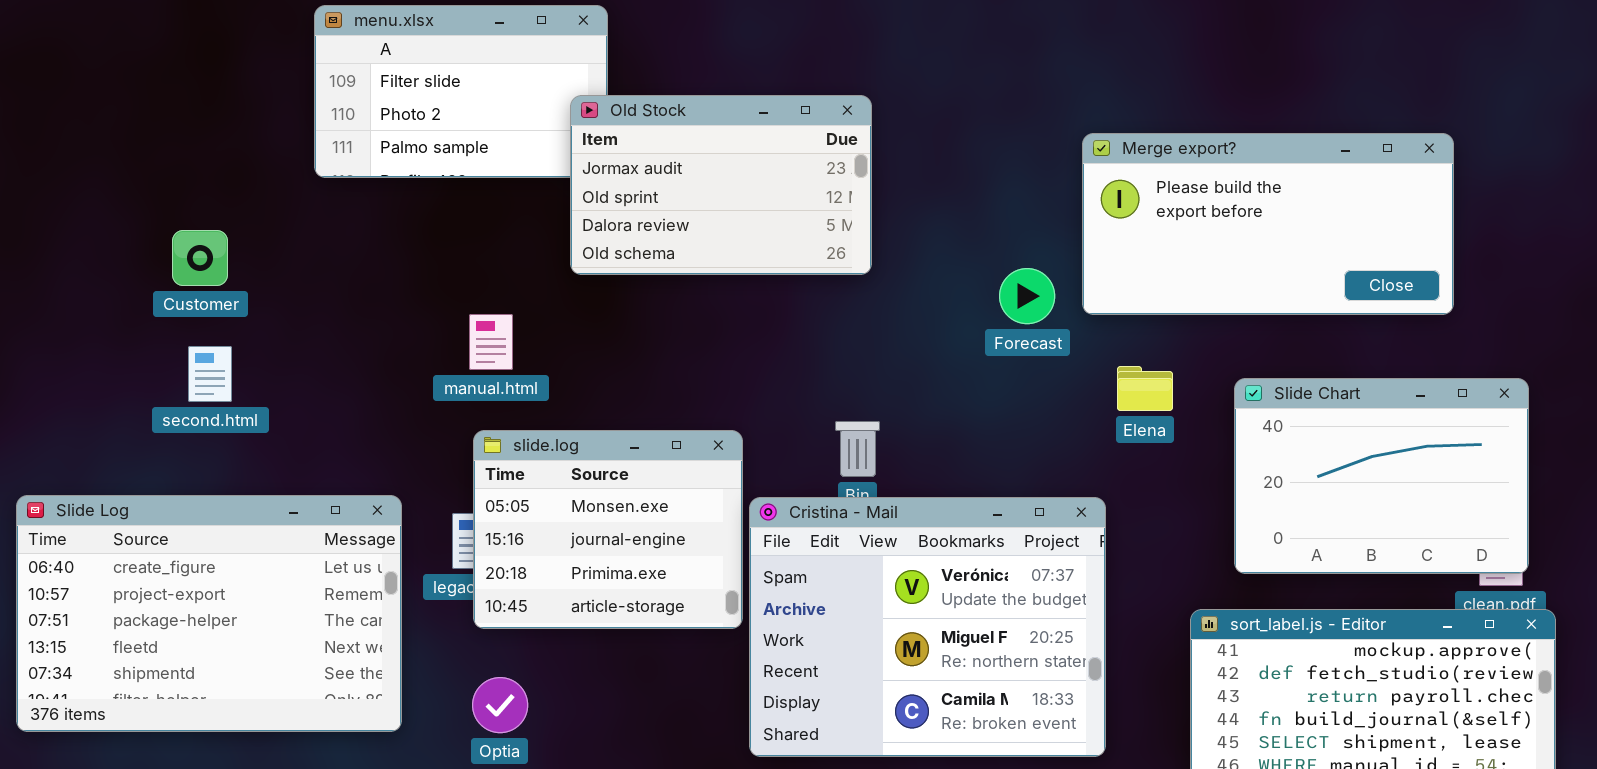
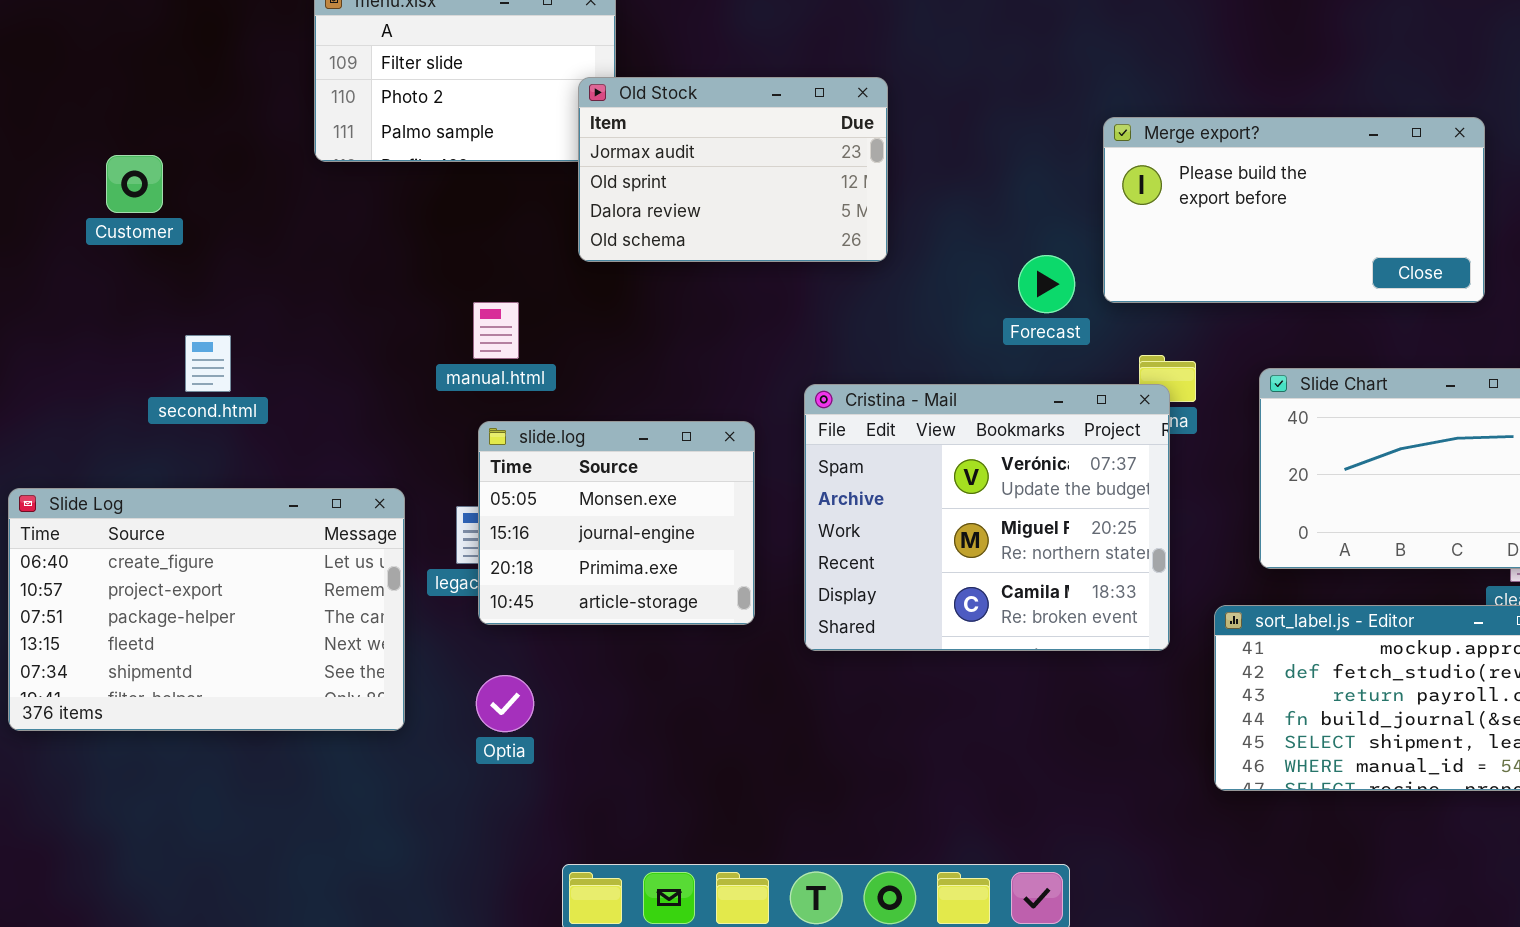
Customer: [172,230,228,286] -> [106,155,163,213], moved
Cristina - Mail: [749,497,1106,757] -> [804,384,1170,651], moved

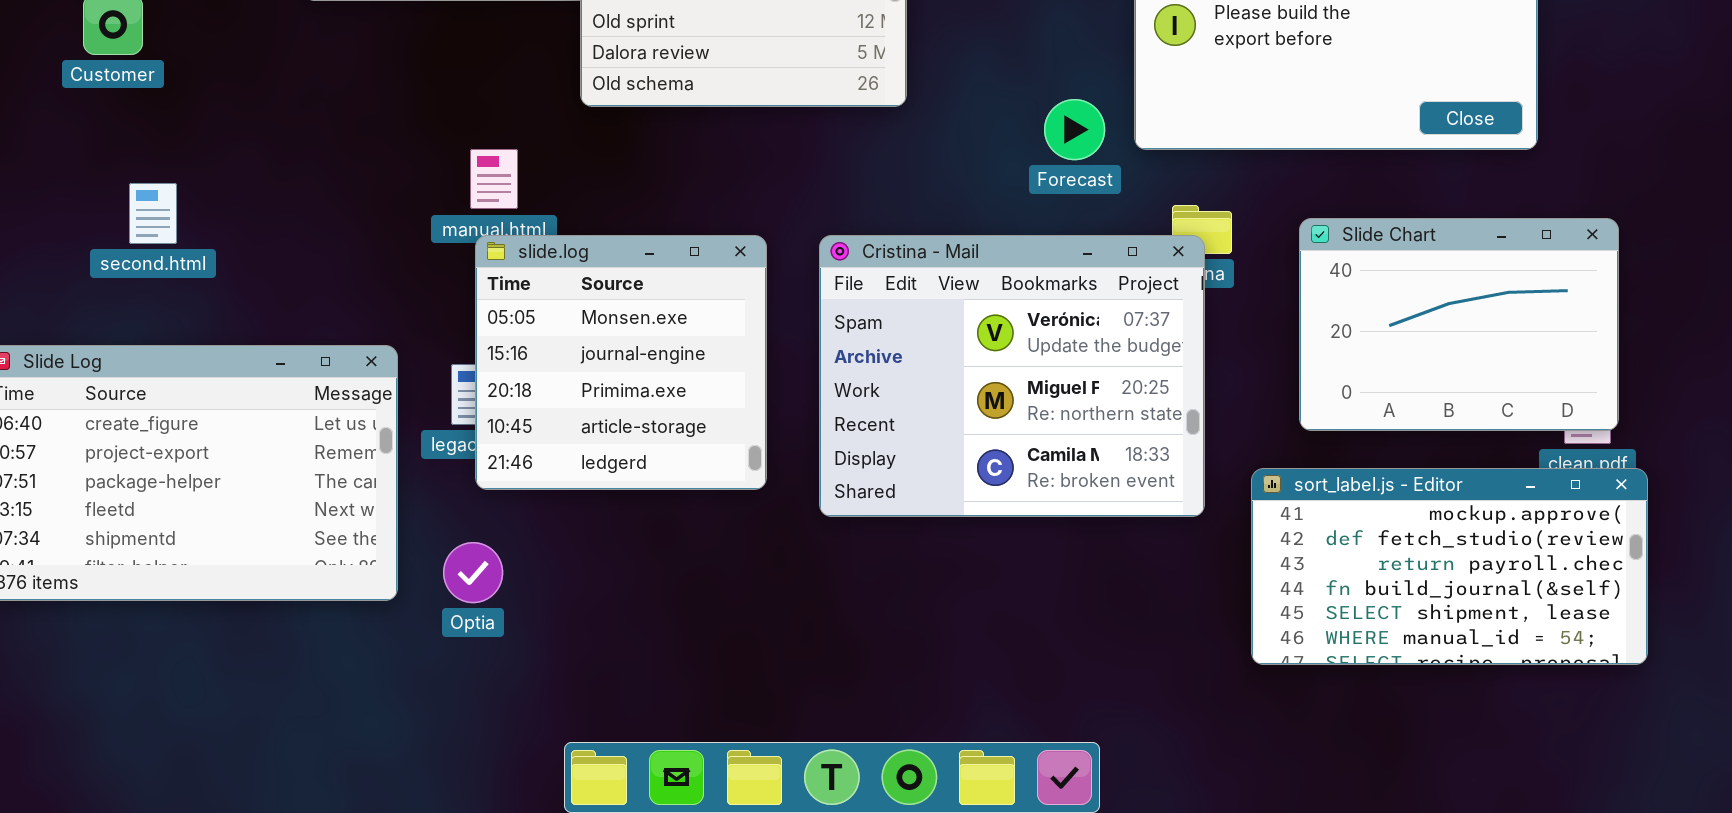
second.html: [185,335,231,392] -> [129,183,177,244], moved
slide.log: [478,421,755,625] -> [475,235,767,490], resized
Optia: [476,675,534,732] -> [443,542,503,603], moved

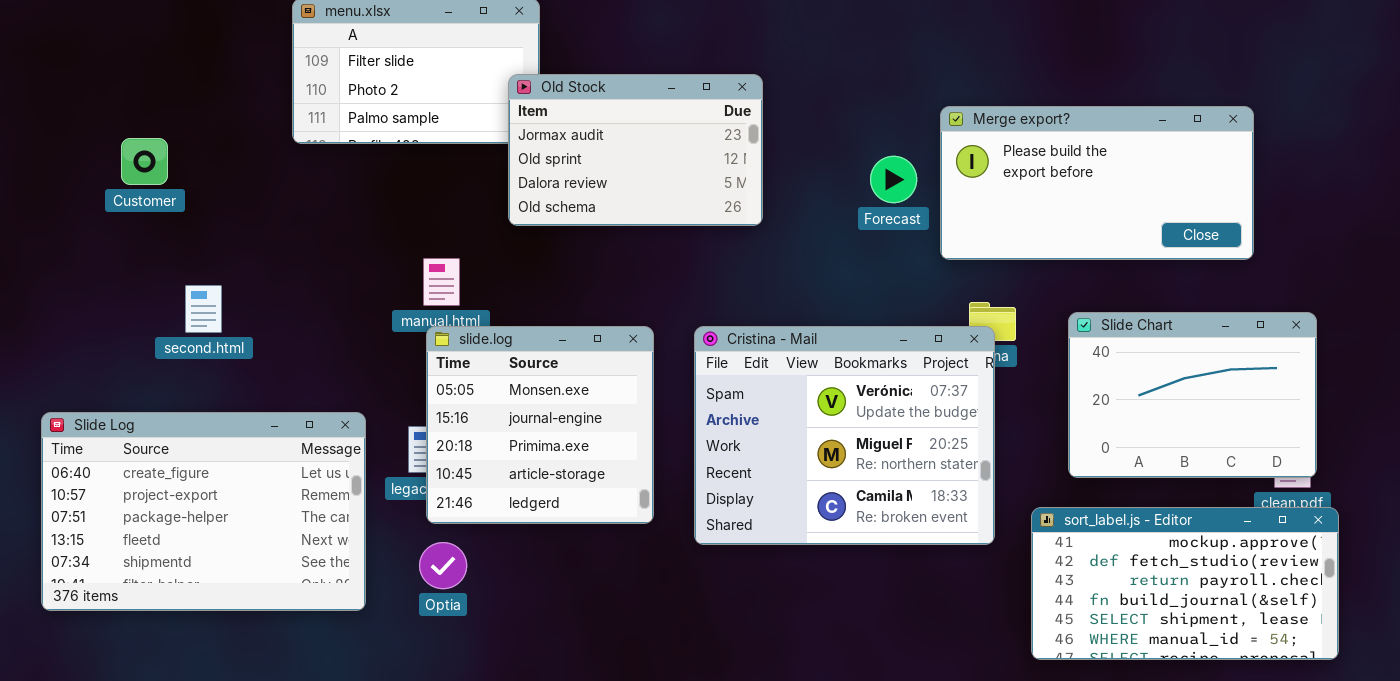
Forecast: [1044,99,1105,160] -> [870,156,917,203], moved
second.html: [129,183,177,244] -> [185,285,222,333], moved
Optia: [443,542,503,603] -> [419,542,467,589], moved

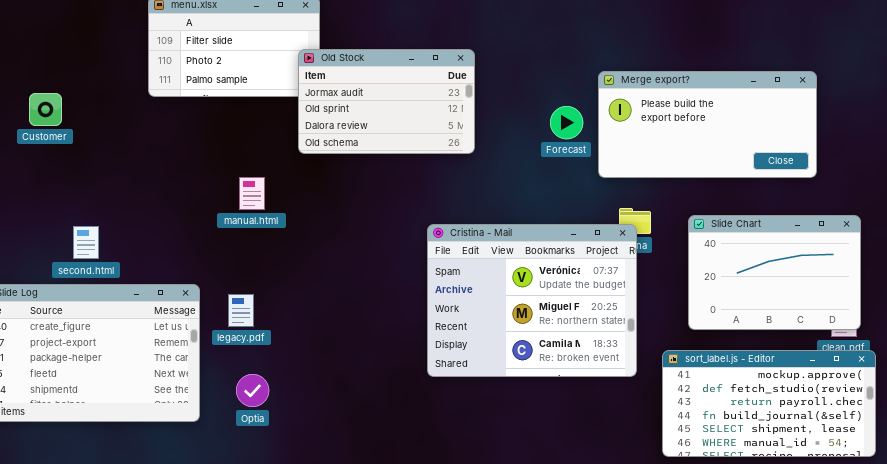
second.html: [185,285,222,333] -> [73,226,99,259], moved
slide.log: [426,326,654,524] -> none, closed

